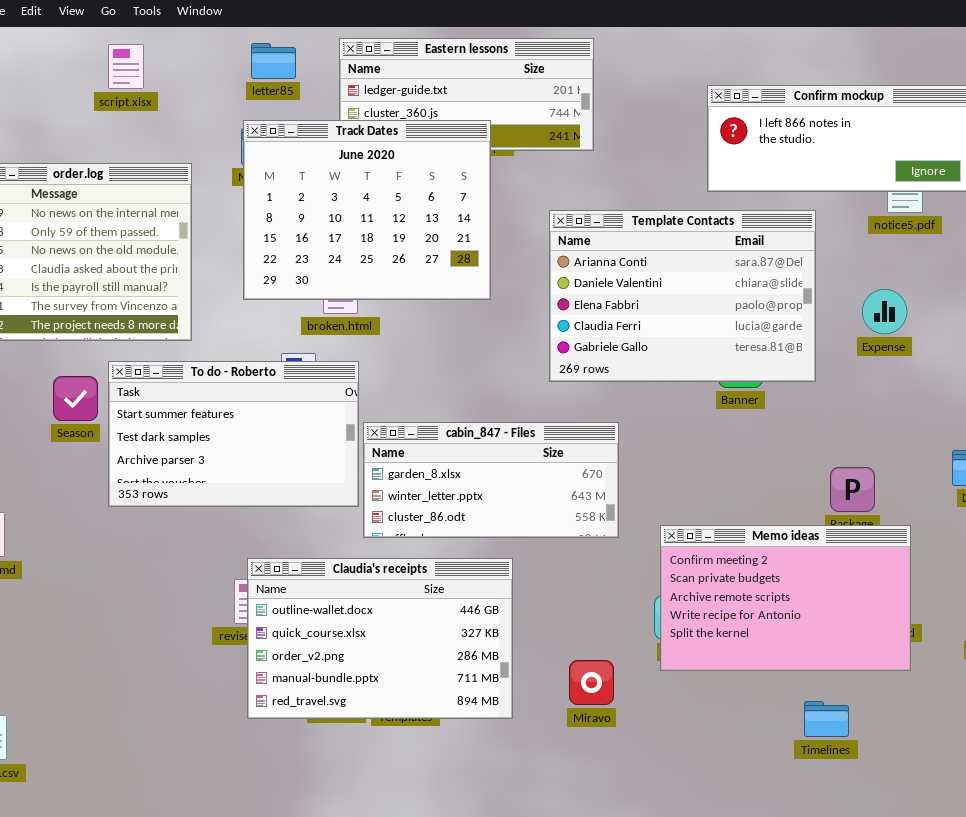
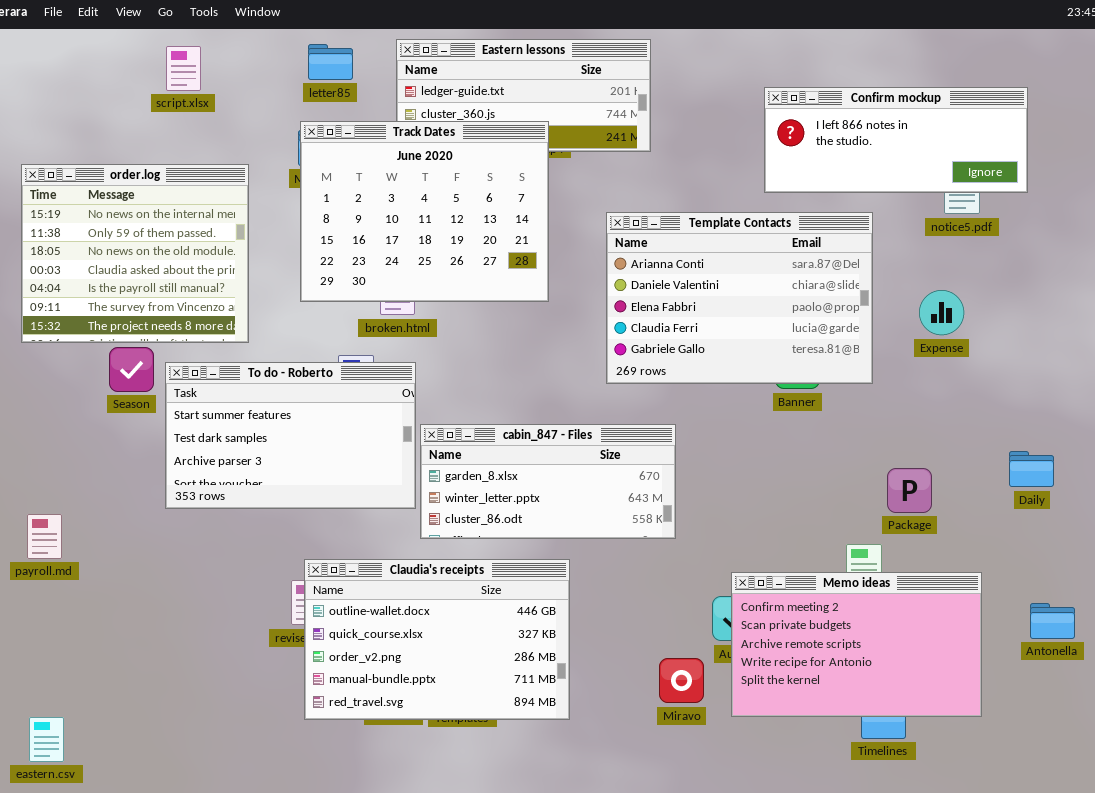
Season: [53,376,98,421] -> [109,347,154,392], moved
Memo ideas: [660,525,911,671] -> [731,572,982,717], moved
Miravo: [569,660,614,705] -> [659,658,704,703], moved

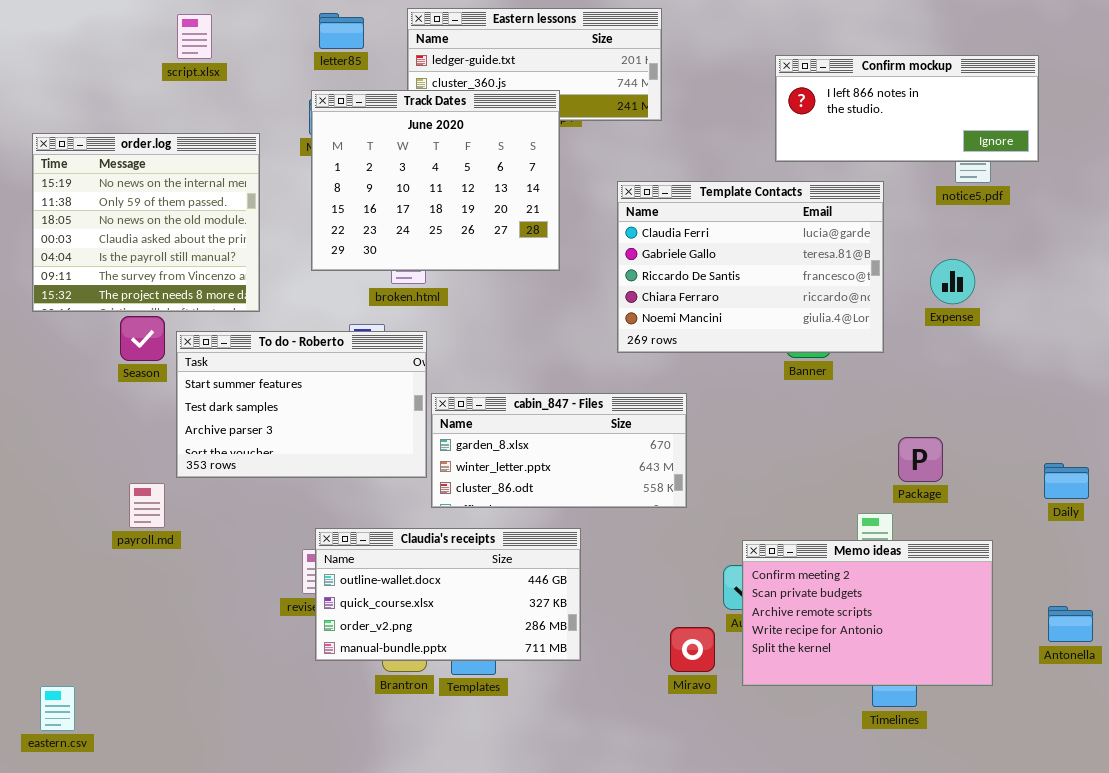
Template Contacts: [606,212,873,384] -> [617,181,884,353], scrolled down 3 rows
Daily: [1009,451,1054,487] -> [1044,463,1089,499], moved
payroll.md: [27,514,62,559] -> [129,483,165,528], moved
Claudia's receipts: [304,559,570,720] -> [315,528,581,661], resized
Antonella: [1030,603,1075,639] -> [1048,606,1093,642], moved

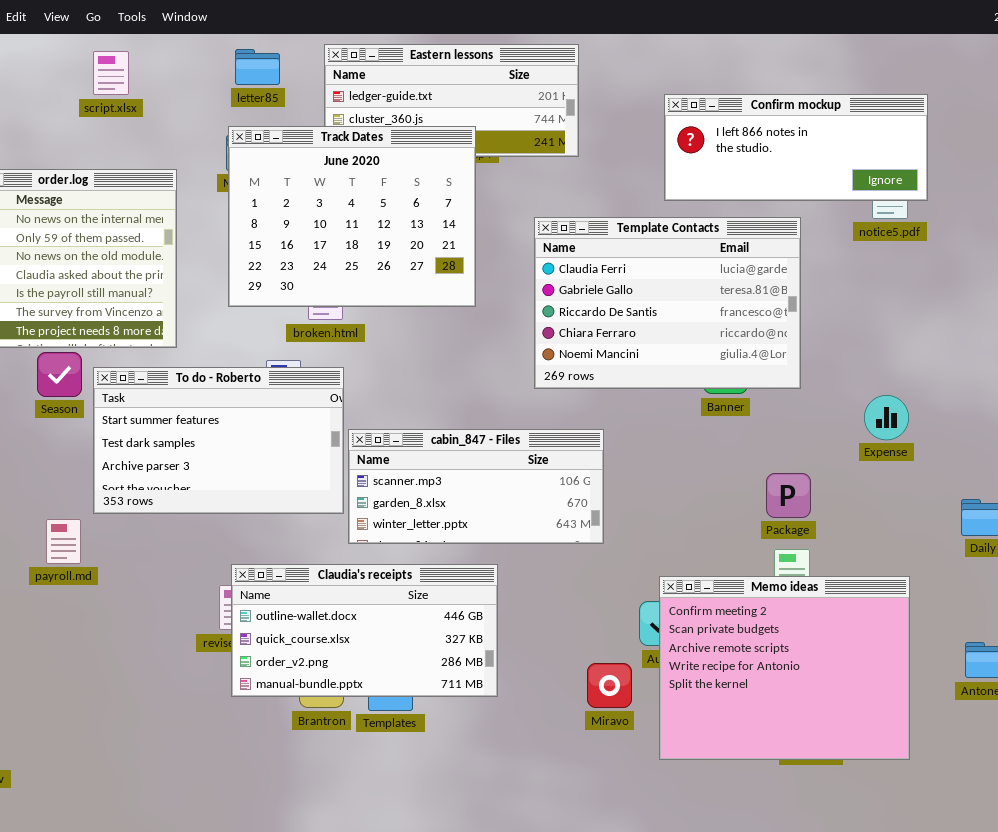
Confirm mockup: [775,55,1039,162] -> [664,94,928,201], moved
Expense: [930,259,975,304] -> [864,395,909,440], moved
cabin_847 - Files: [431,393,687,508] -> [348,429,604,544], scrolled up 1 row
Package: [898,437,943,482] -> [766,473,811,518], moved
Memo ideas: [742,540,993,686] -> [659,576,910,760], resized

